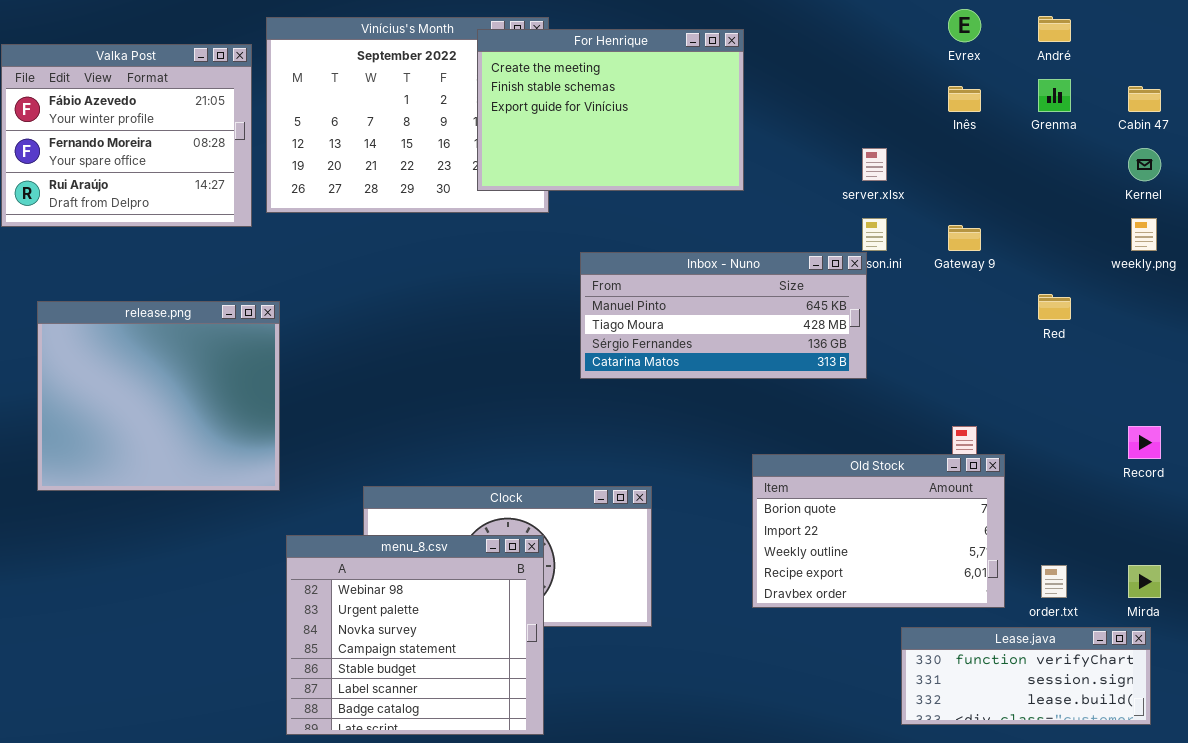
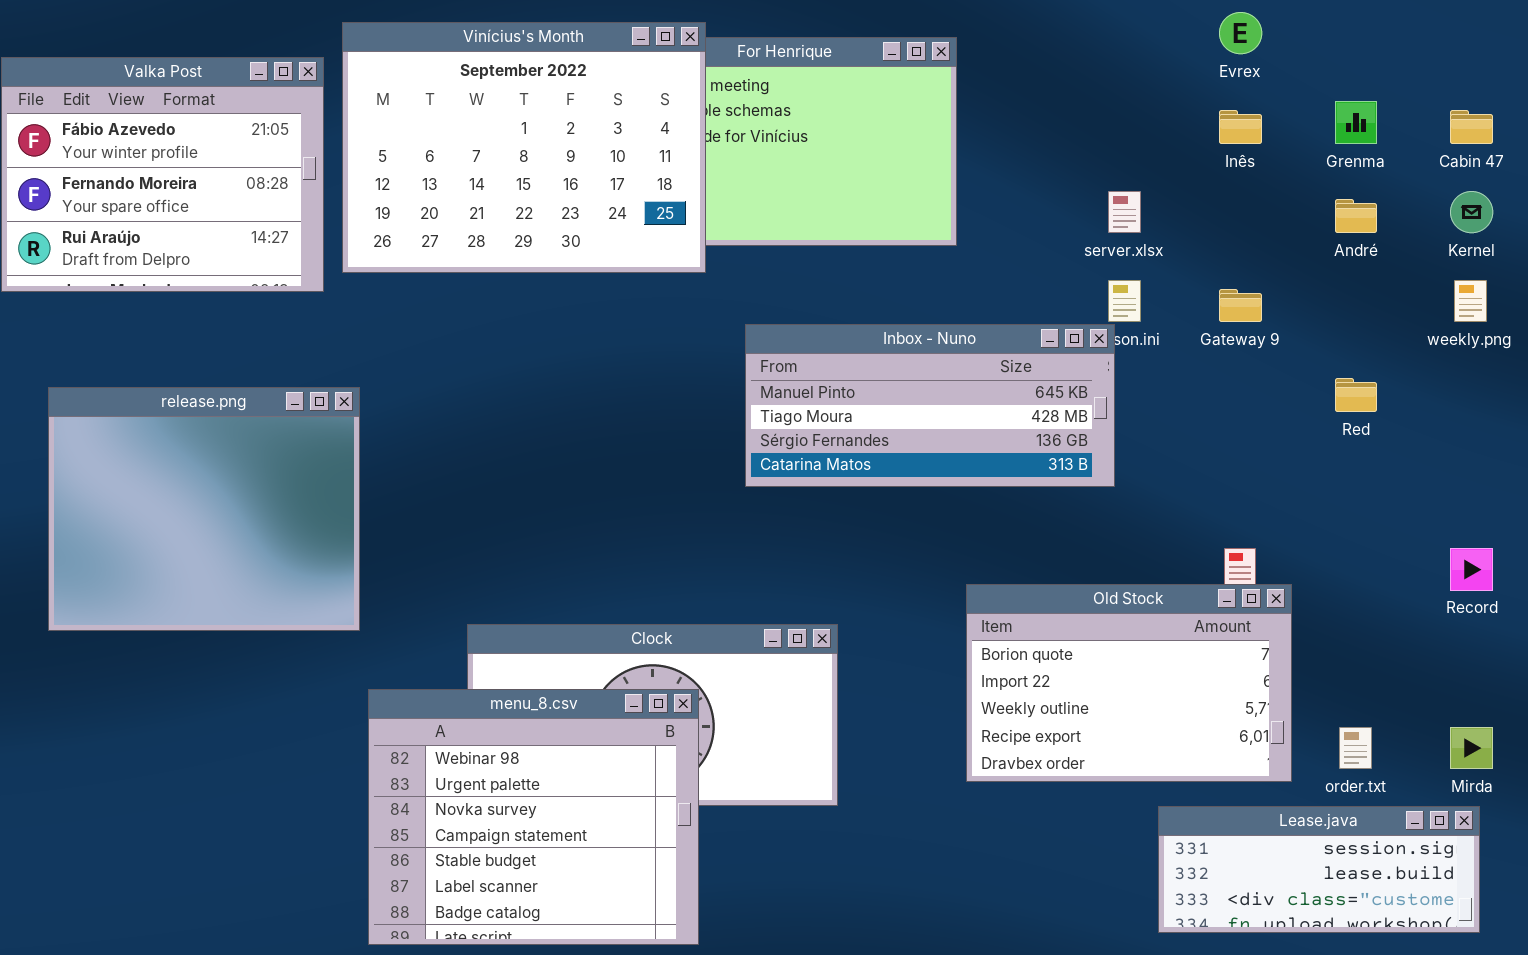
André: [1038,16,1071,42] -> [1335,199,1377,233], moved
Vinícius's Month: [266,17,549,213] -> [342,22,706,273], raised
Lease.java: [901,627,1151,725] -> [1158,806,1480,933], scrolled down 1 row

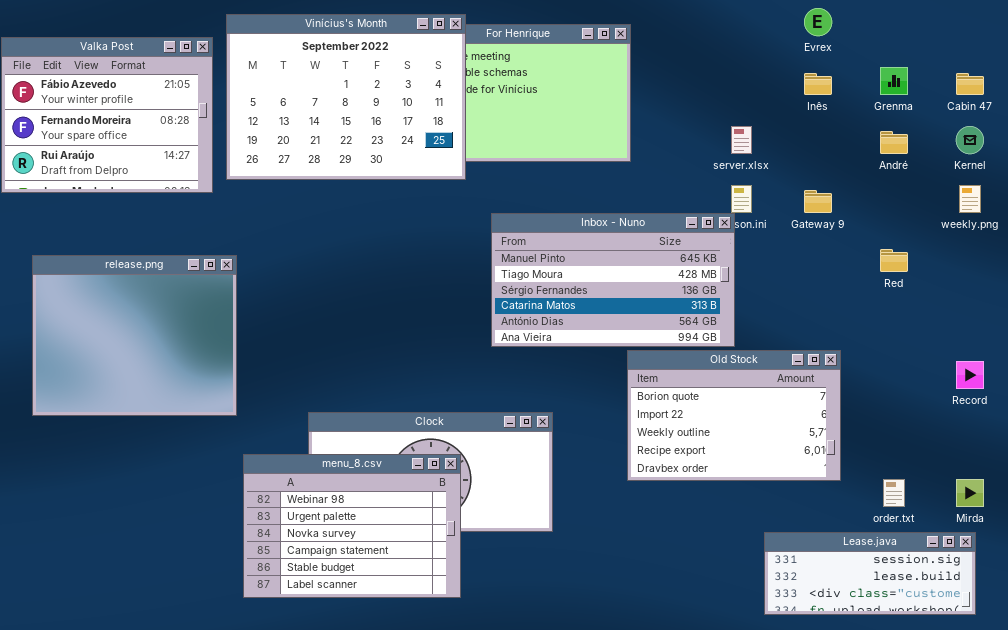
Inbox - Nuno: [745,324,1115,487] -> [491,213,735,347], resized
Old Stock: [966,584,1292,782] -> [627,350,841,481], moved
menu_8.csv: [368,689,699,945] -> [243,454,461,598], resized

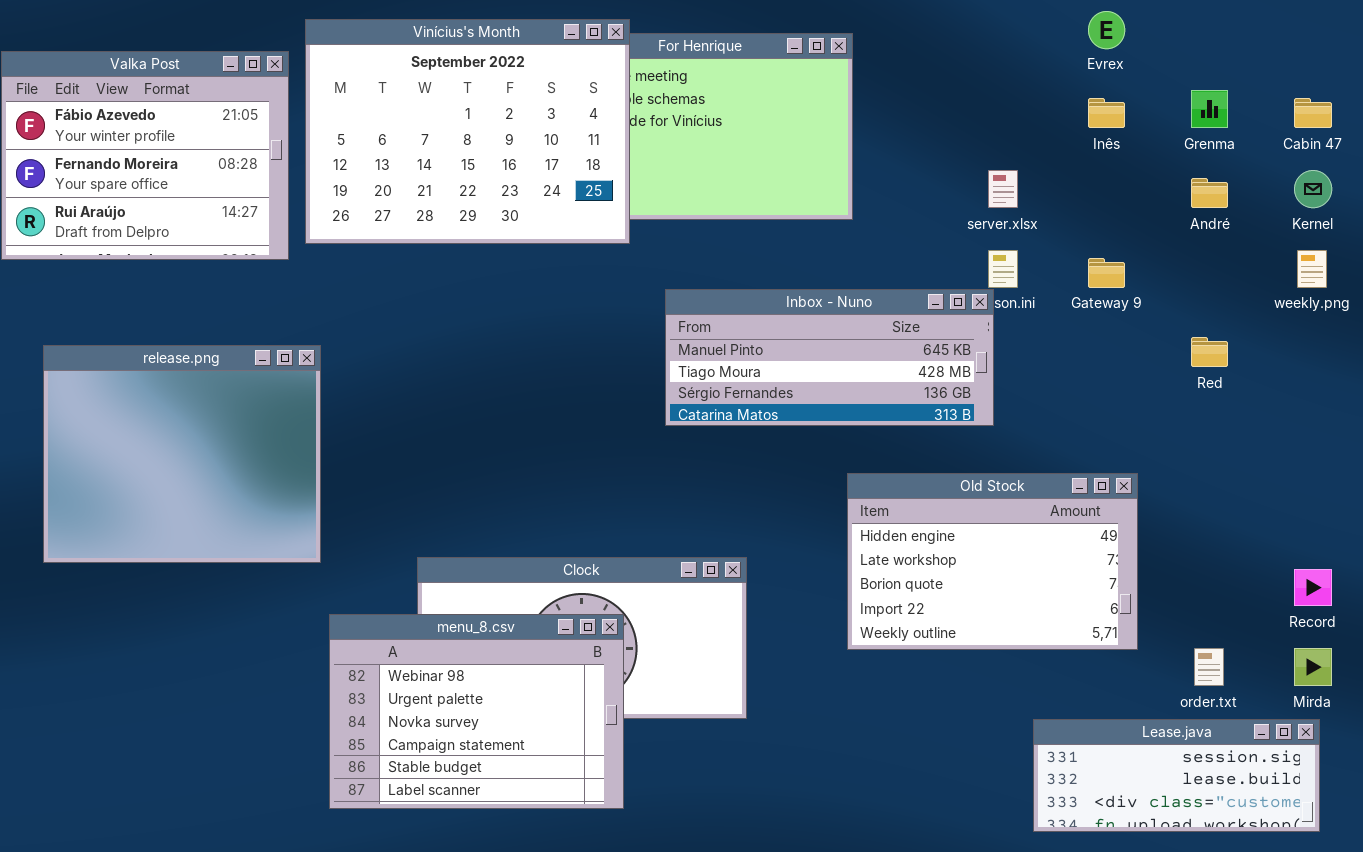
Inbox - Nuno: [491,213,735,347] -> [665,289,994,426], resized
Old Stock: [627,350,841,481] -> [847,473,1138,650], scrolled up 2 rows
Record: [956,361,984,389] -> [1294,569,1332,606], moved

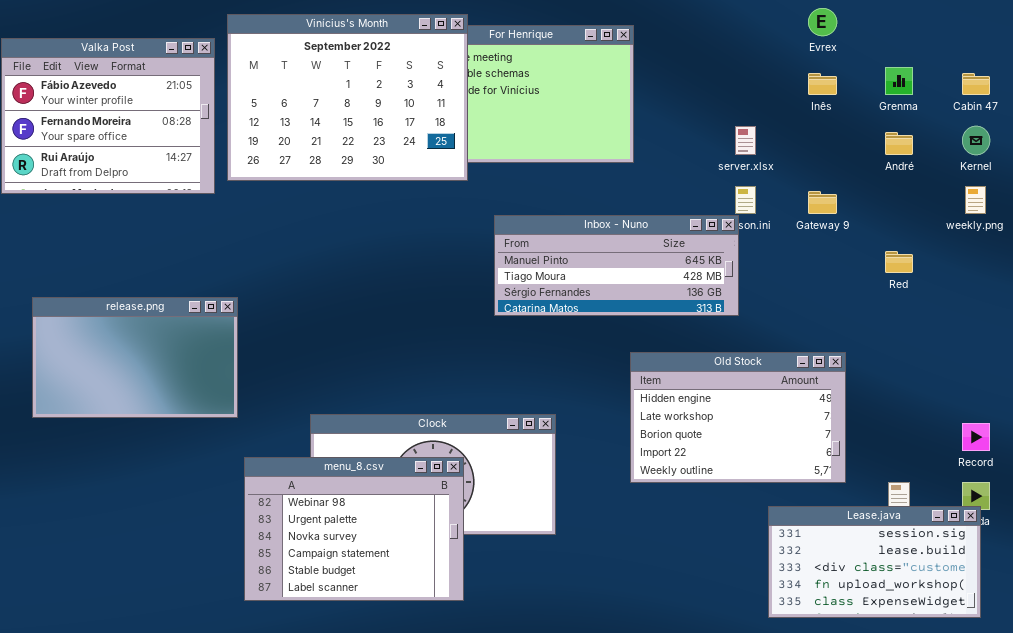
release.png: [43,345,321,563] -> [32,297,238,418], resized
Lease.java: [1033,719,1320,832] -> [768,506,981,618], resized

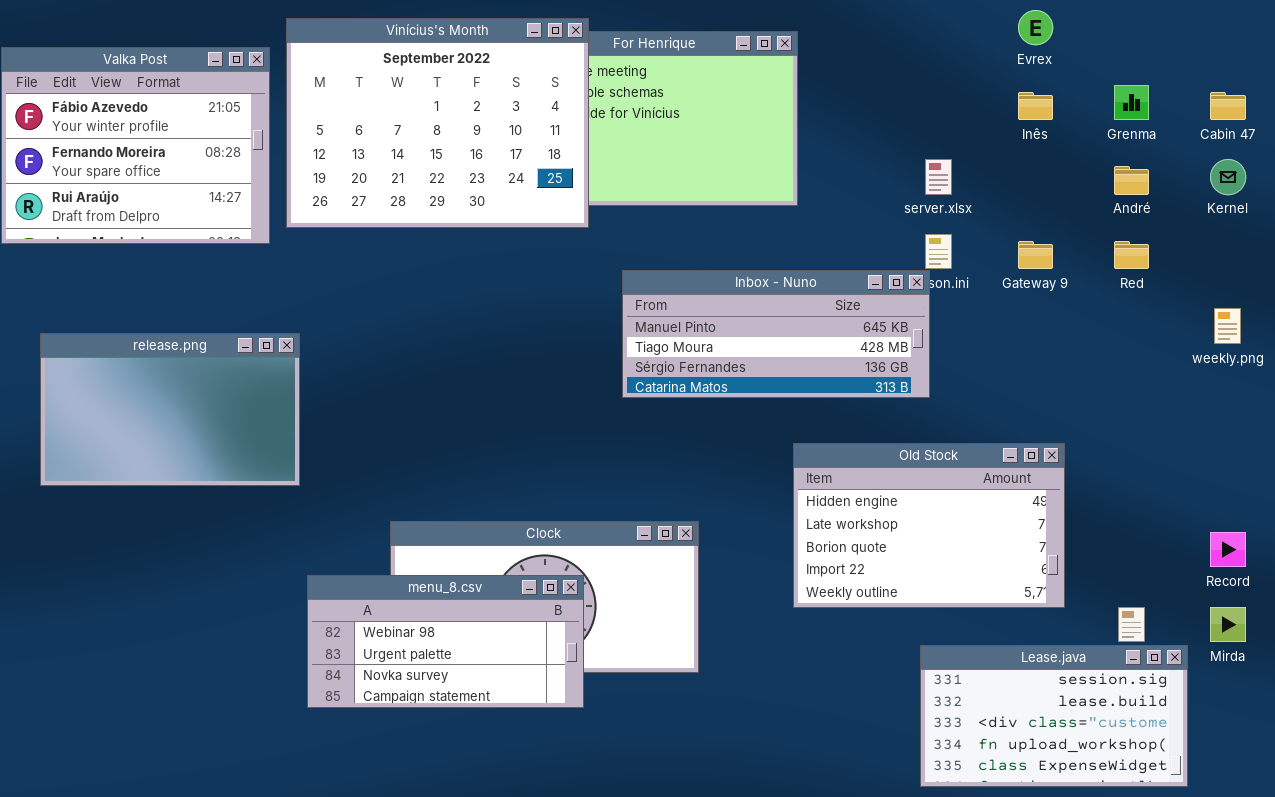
weekly.png: [965,186,986,214] -> [1214,308,1241,344], moved
Red: [885,251,913,273] -> [1114,241,1149,269], moved
release.png: [32,297,238,418] -> [40,333,300,486], moved
menu_8.csv: [244,457,464,601] -> [307,575,584,708], resized
Lease.java: [768,506,981,618] -> [920,645,1188,787], moved

